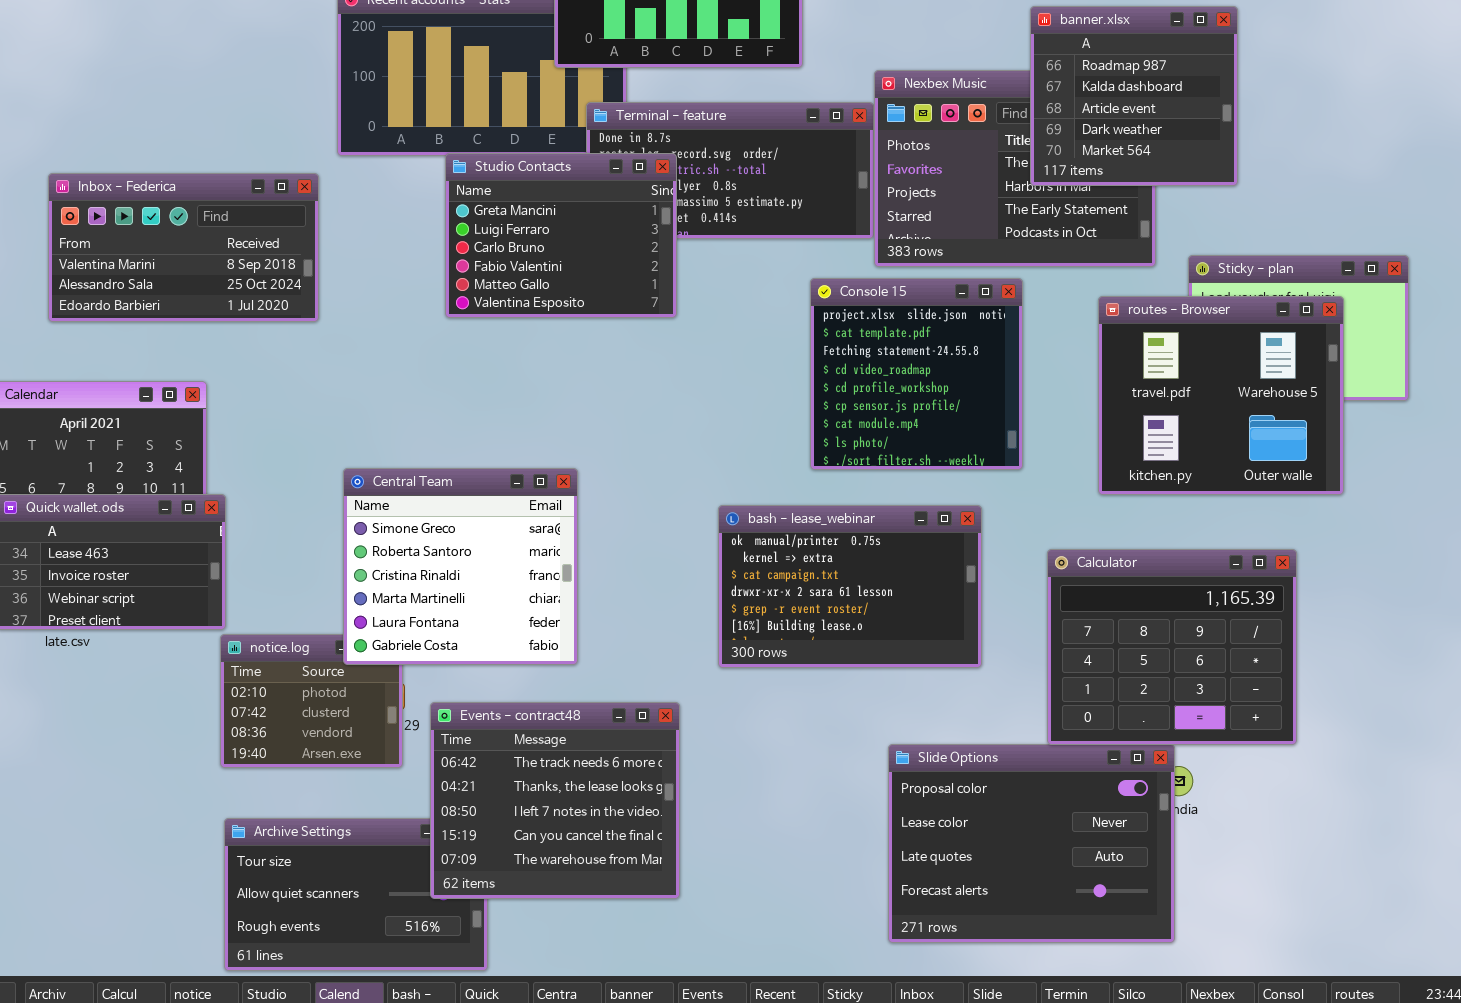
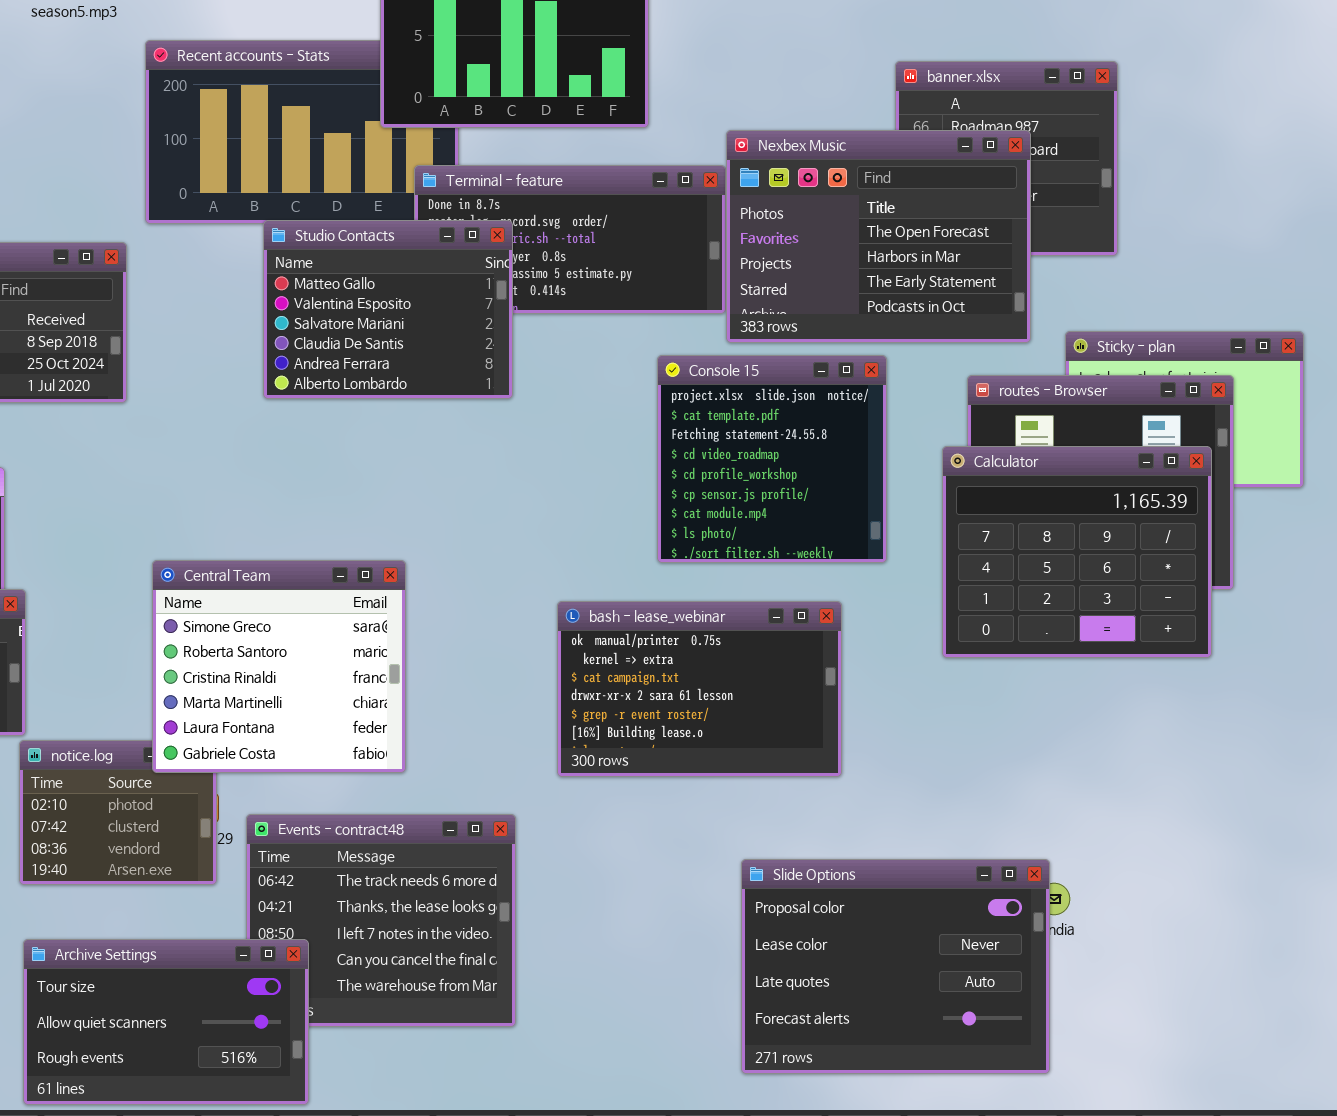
Nexbex Music: [874,70,1156,267] -> [726,130,1031,343], raised
Studio Contacts: [445,153,677,318] -> [263,220,513,399], scrolled down 4 rows
Calculator: [1047,549,1297,745] -> [942,446,1212,658], moved
Archive Settings: [224,818,488,971] -> [23,939,309,1105], raised

